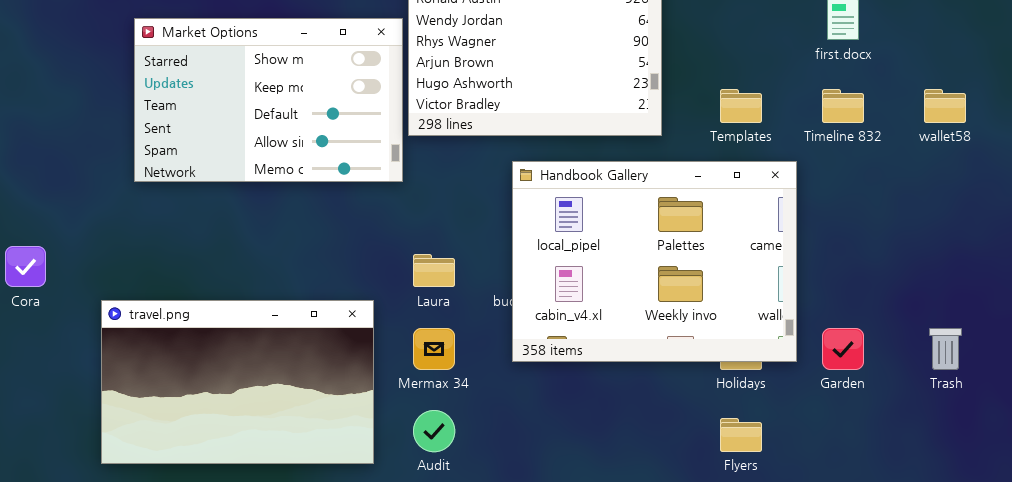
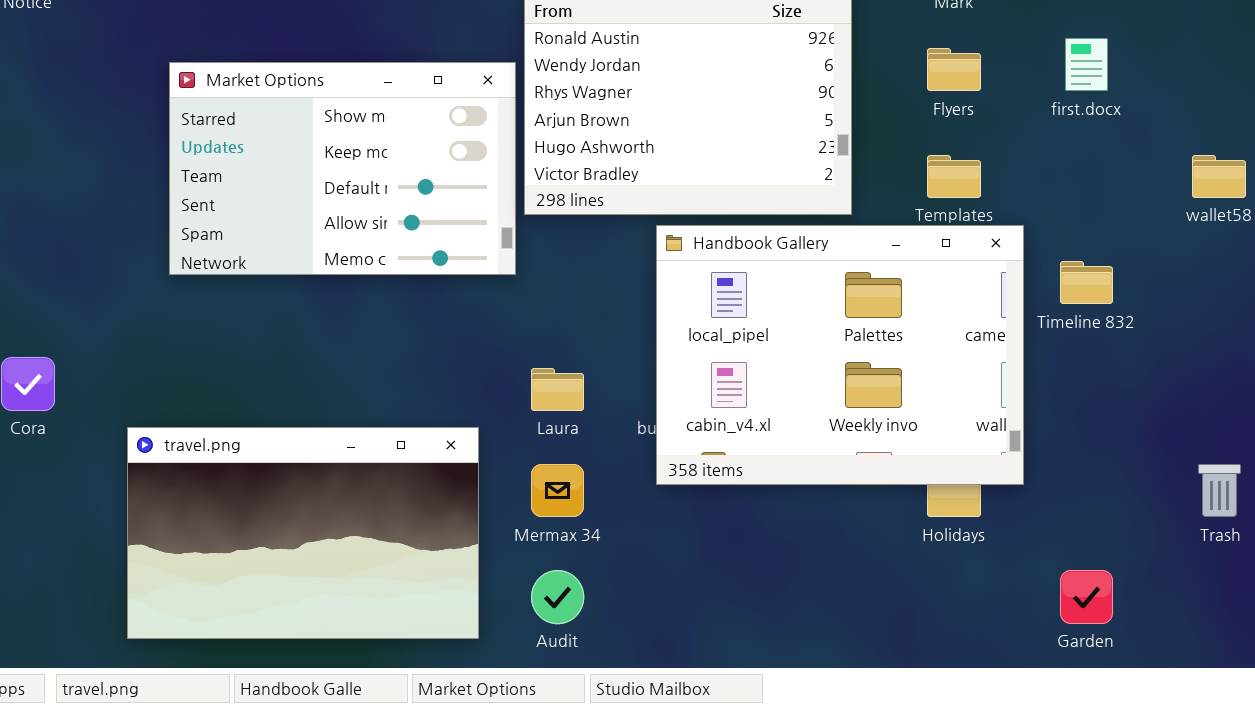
Timeline 832: [822,89,864,123] -> [1060,261,1113,304], moved
Handbook Gallery: [512,161,797,362] -> [656,225,1024,485], moved
Garden: [822,328,864,370] -> [1060,570,1113,624], moved
Flyers: [720,418,762,452] -> [927,48,981,91], moved

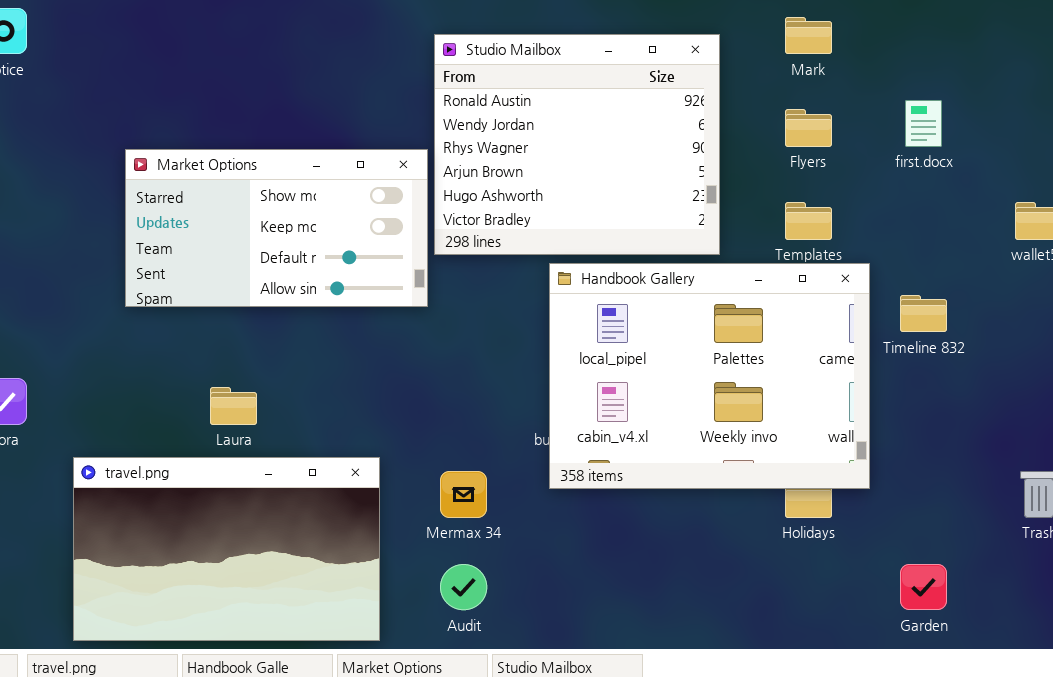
Market Options: [169,62,516,275] -> [125,149,428,307], resized
Laura: [531,368,584,411] -> [210,387,257,425], moved
travel.png: [127,427,479,639] -> [73,457,380,641], moved

